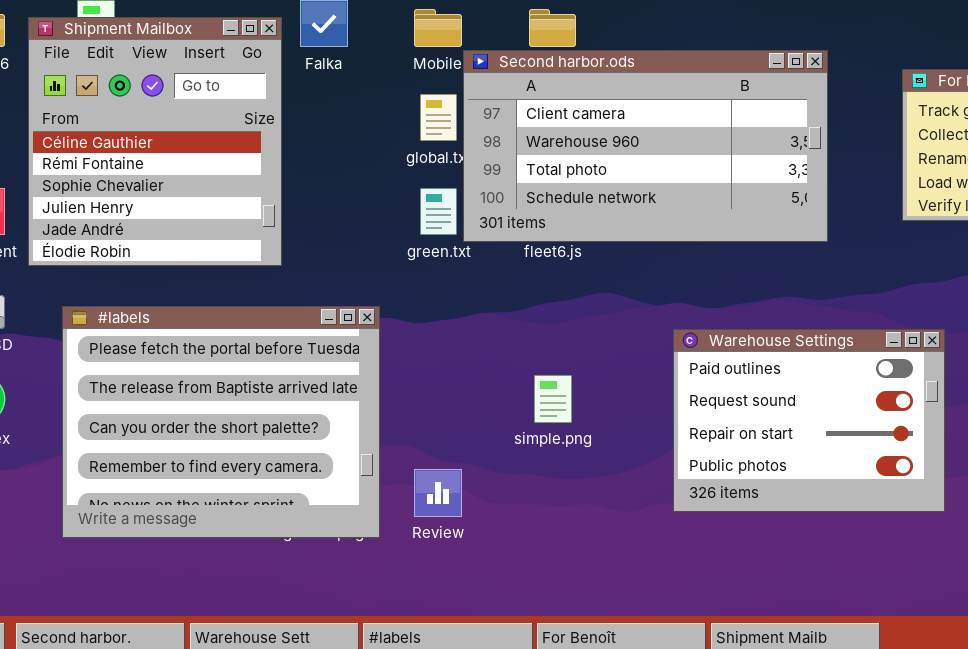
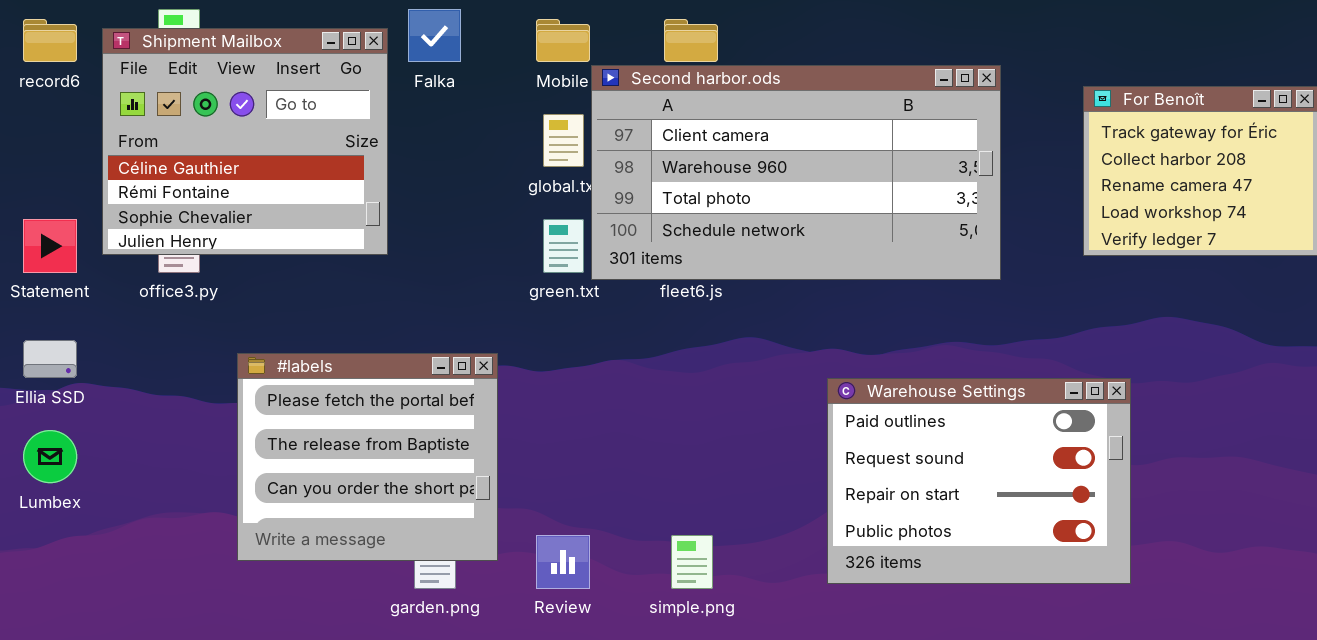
Shipment Mailbox: [28,17,282,266] -> [102,28,388,255], resized
#labels: [62,306,380,538] -> [237,353,498,561], resized
simple.png: [534,375,572,423] -> [671,535,713,589], moved

